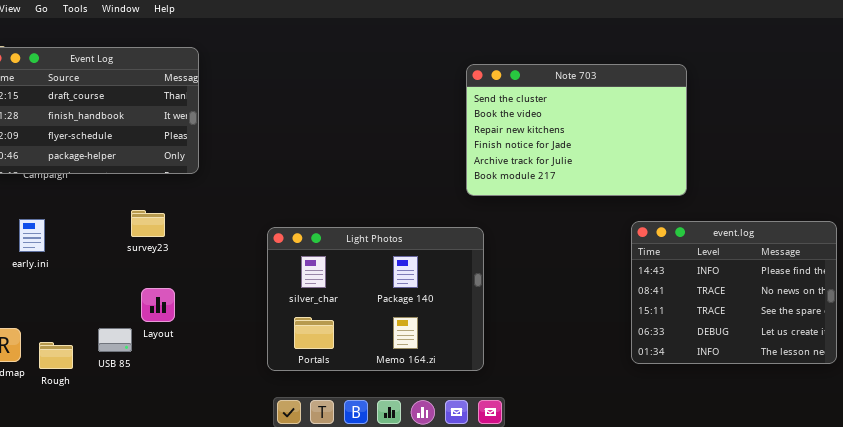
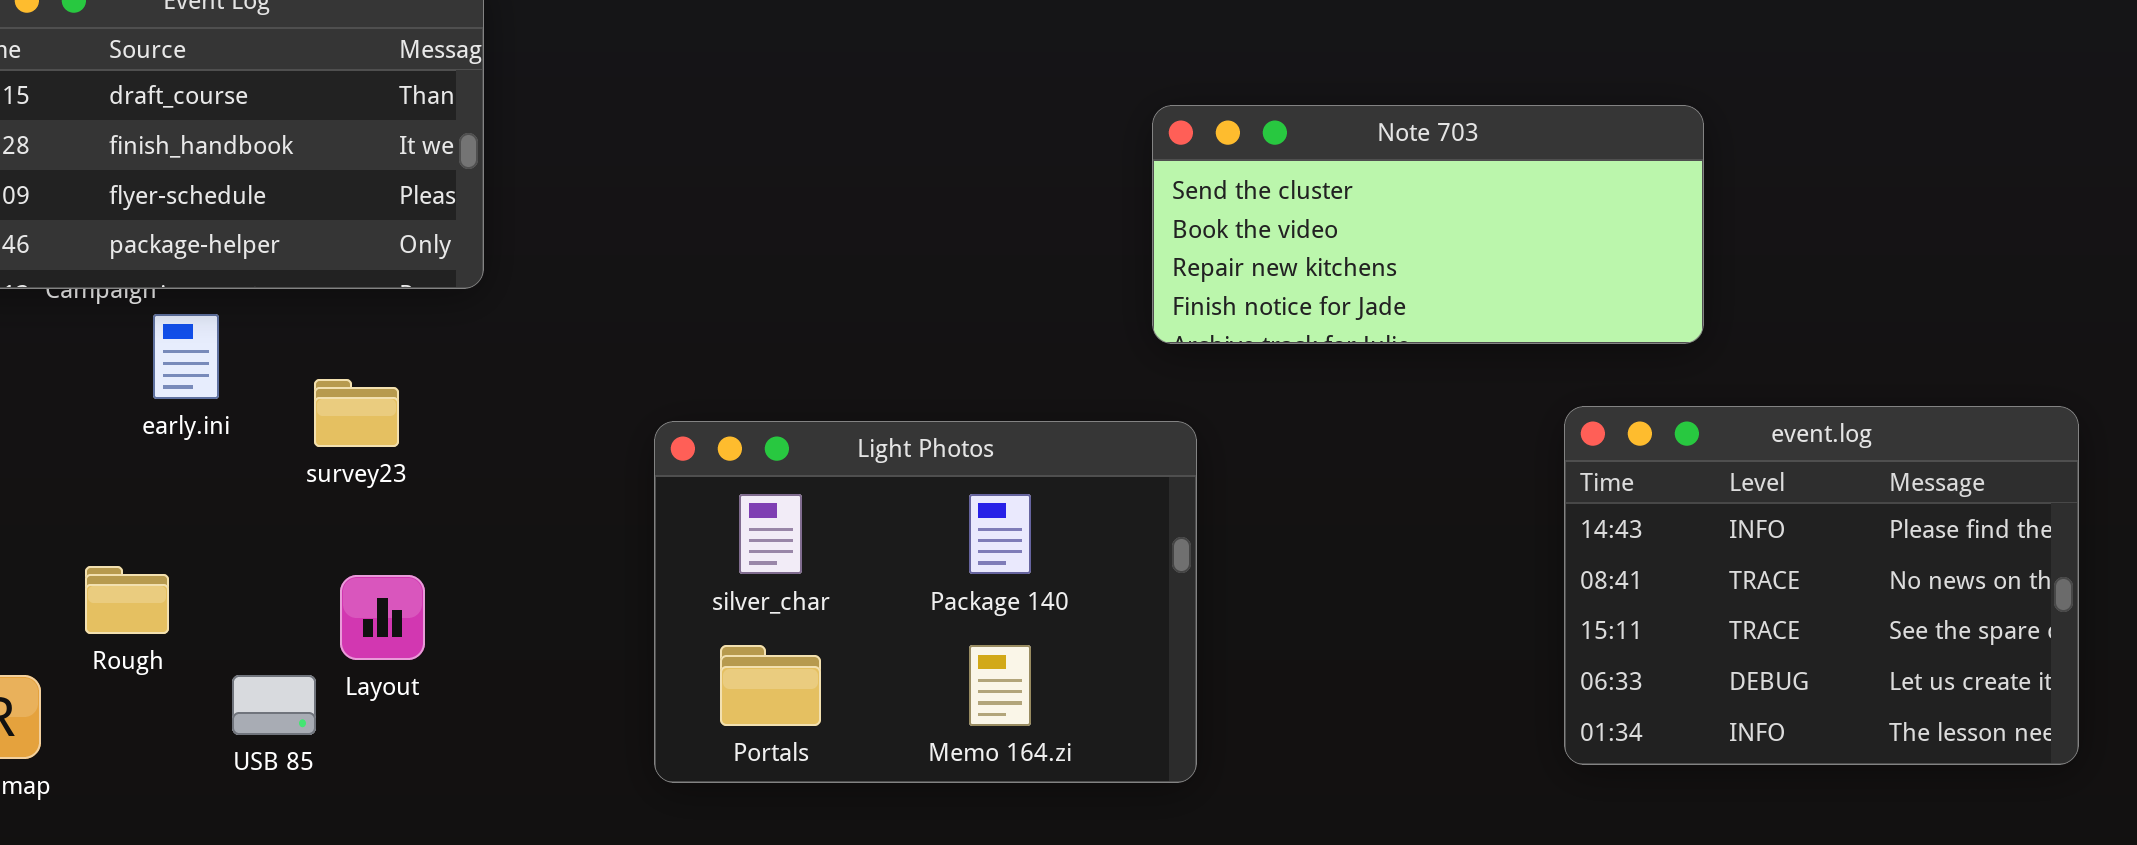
Note 703: [466,64,687,196] -> [1152,105,1704,344], resized
early.ini: [19,219,45,252] -> [153,314,219,399], moved
Rough: [39,342,73,369] -> [85,566,169,634], moved

